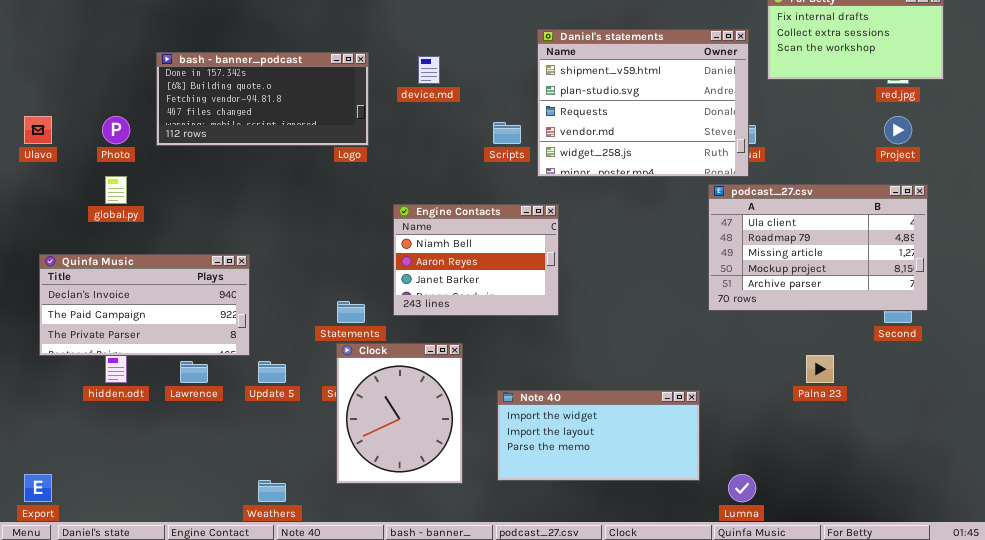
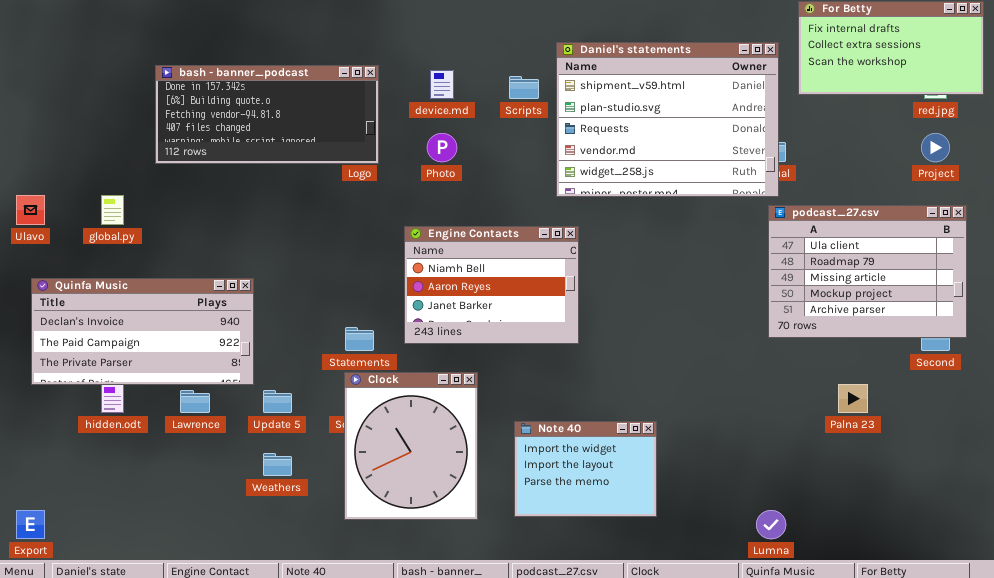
Ulavo: [24,116,52,144] -> [16,195,45,225], moved
Photo: [102,116,130,144] -> [427,133,457,162], moved
Scripts: [493,122,521,144] -> [509,76,539,99], moved
podcast_27.csv: [708,184,928,311] -> [768,205,967,338], resized
Note 40: [497,390,700,481] -> [514,421,657,517], resized
Weathers: [258,480,286,502] -> [263,453,292,476], moved

